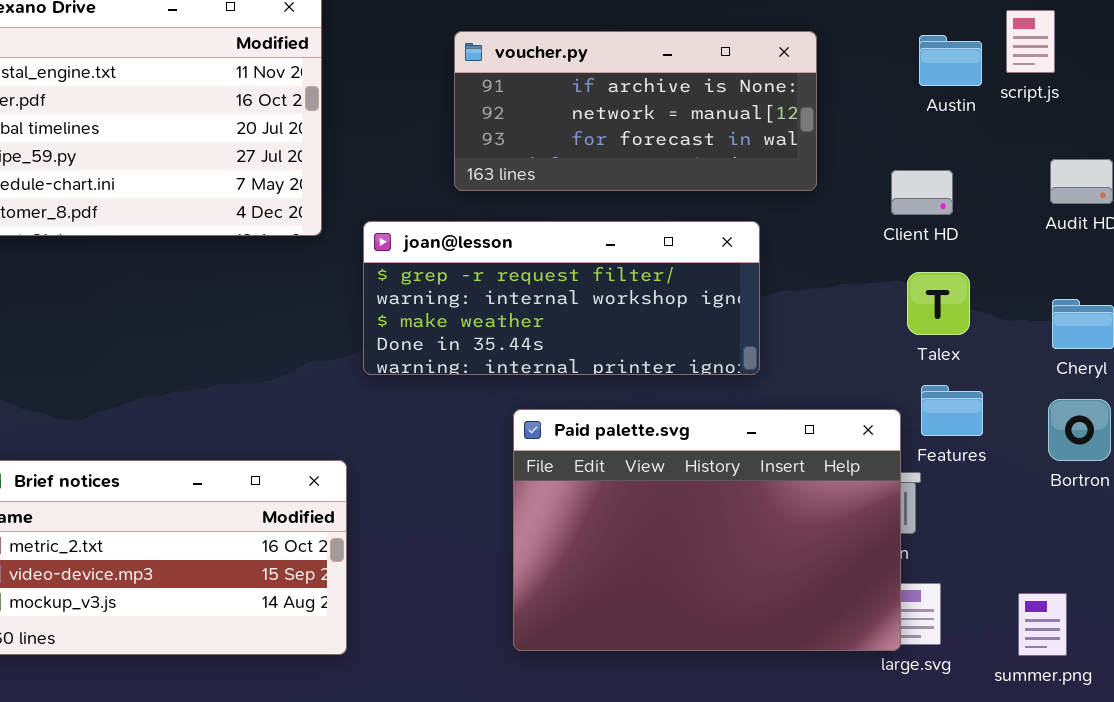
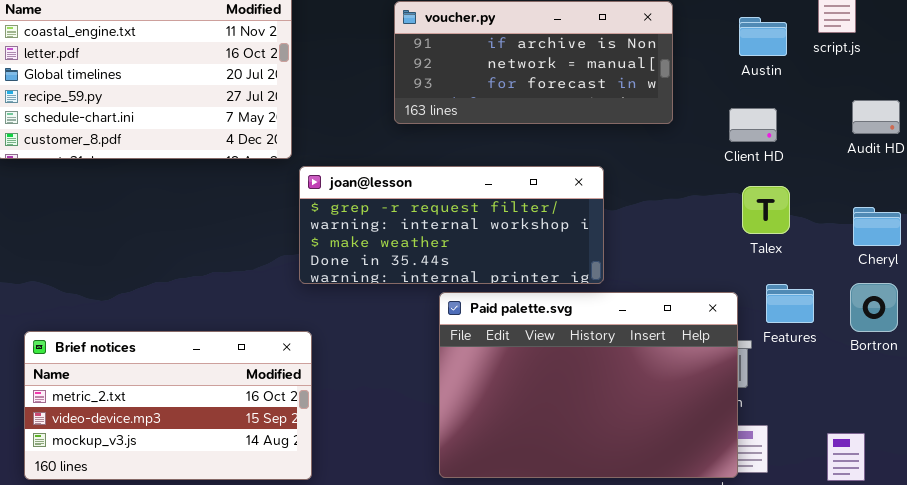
Austin: [919,35,982,86] -> [739,17,787,56], moved
joan@lesson: [363,221,760,375] -> [299,166,604,284], moved
Features: [921,385,983,436] -> [766,284,814,323], moved

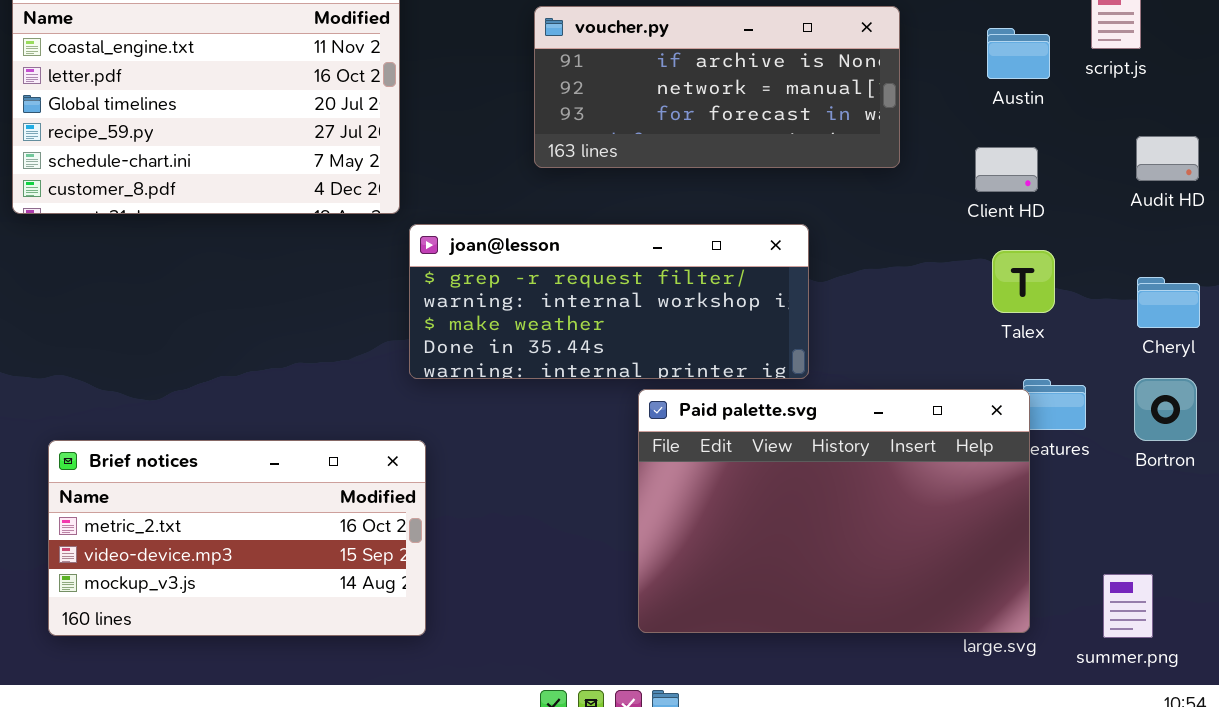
Paid palette.svg: [439,292,738,478] -> [638,389,1030,633], moved

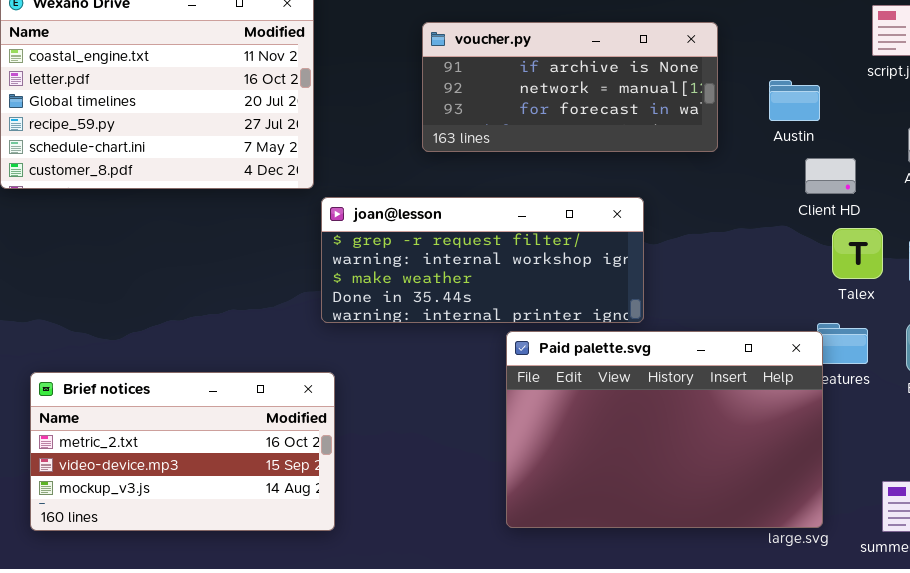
Austin: [987,28,1050,79] -> [769,80,820,121], moved
Client HD: [975,147,1038,192] -> [805,158,856,194], moved
Talex: [992,250,1055,313] -> [832,228,883,279], moved

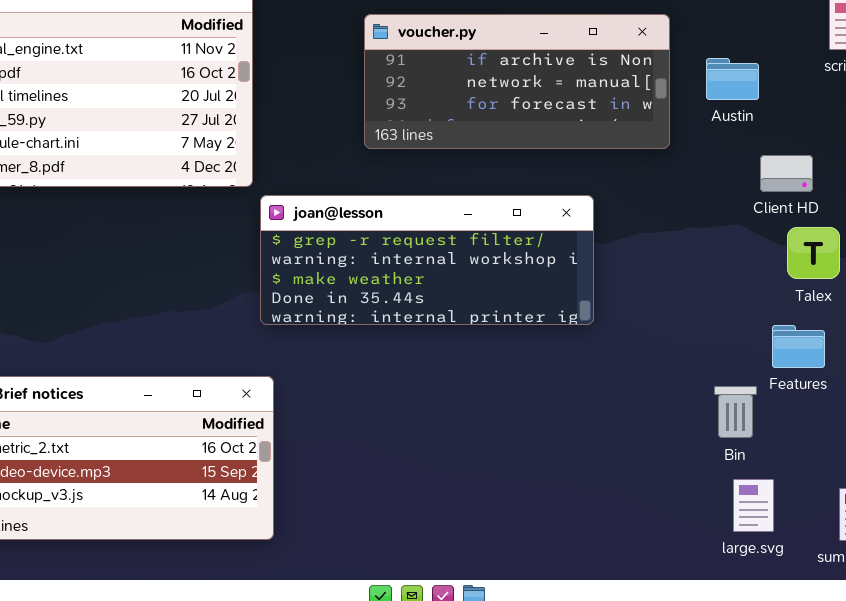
Austin: [769,80,820,121] -> [706,58,759,100], moved
Paid palette.svg: [506,331,823,528] -> none, closed

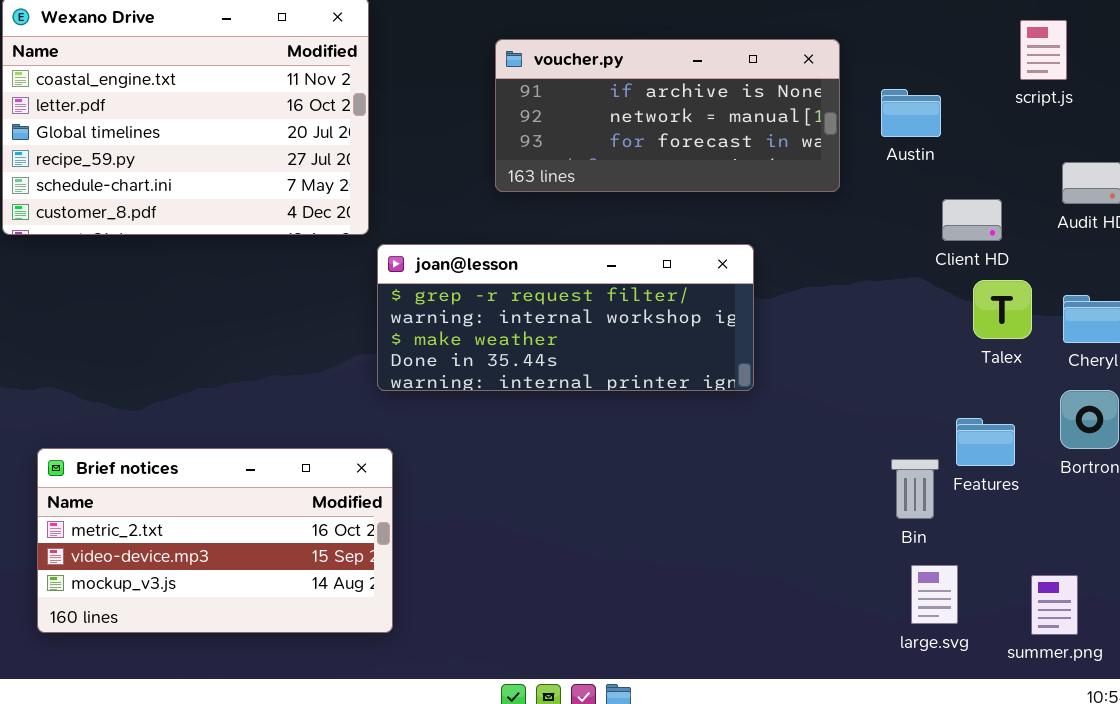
Features: [772,325,825,368] -> [956,418,1015,466], moved

